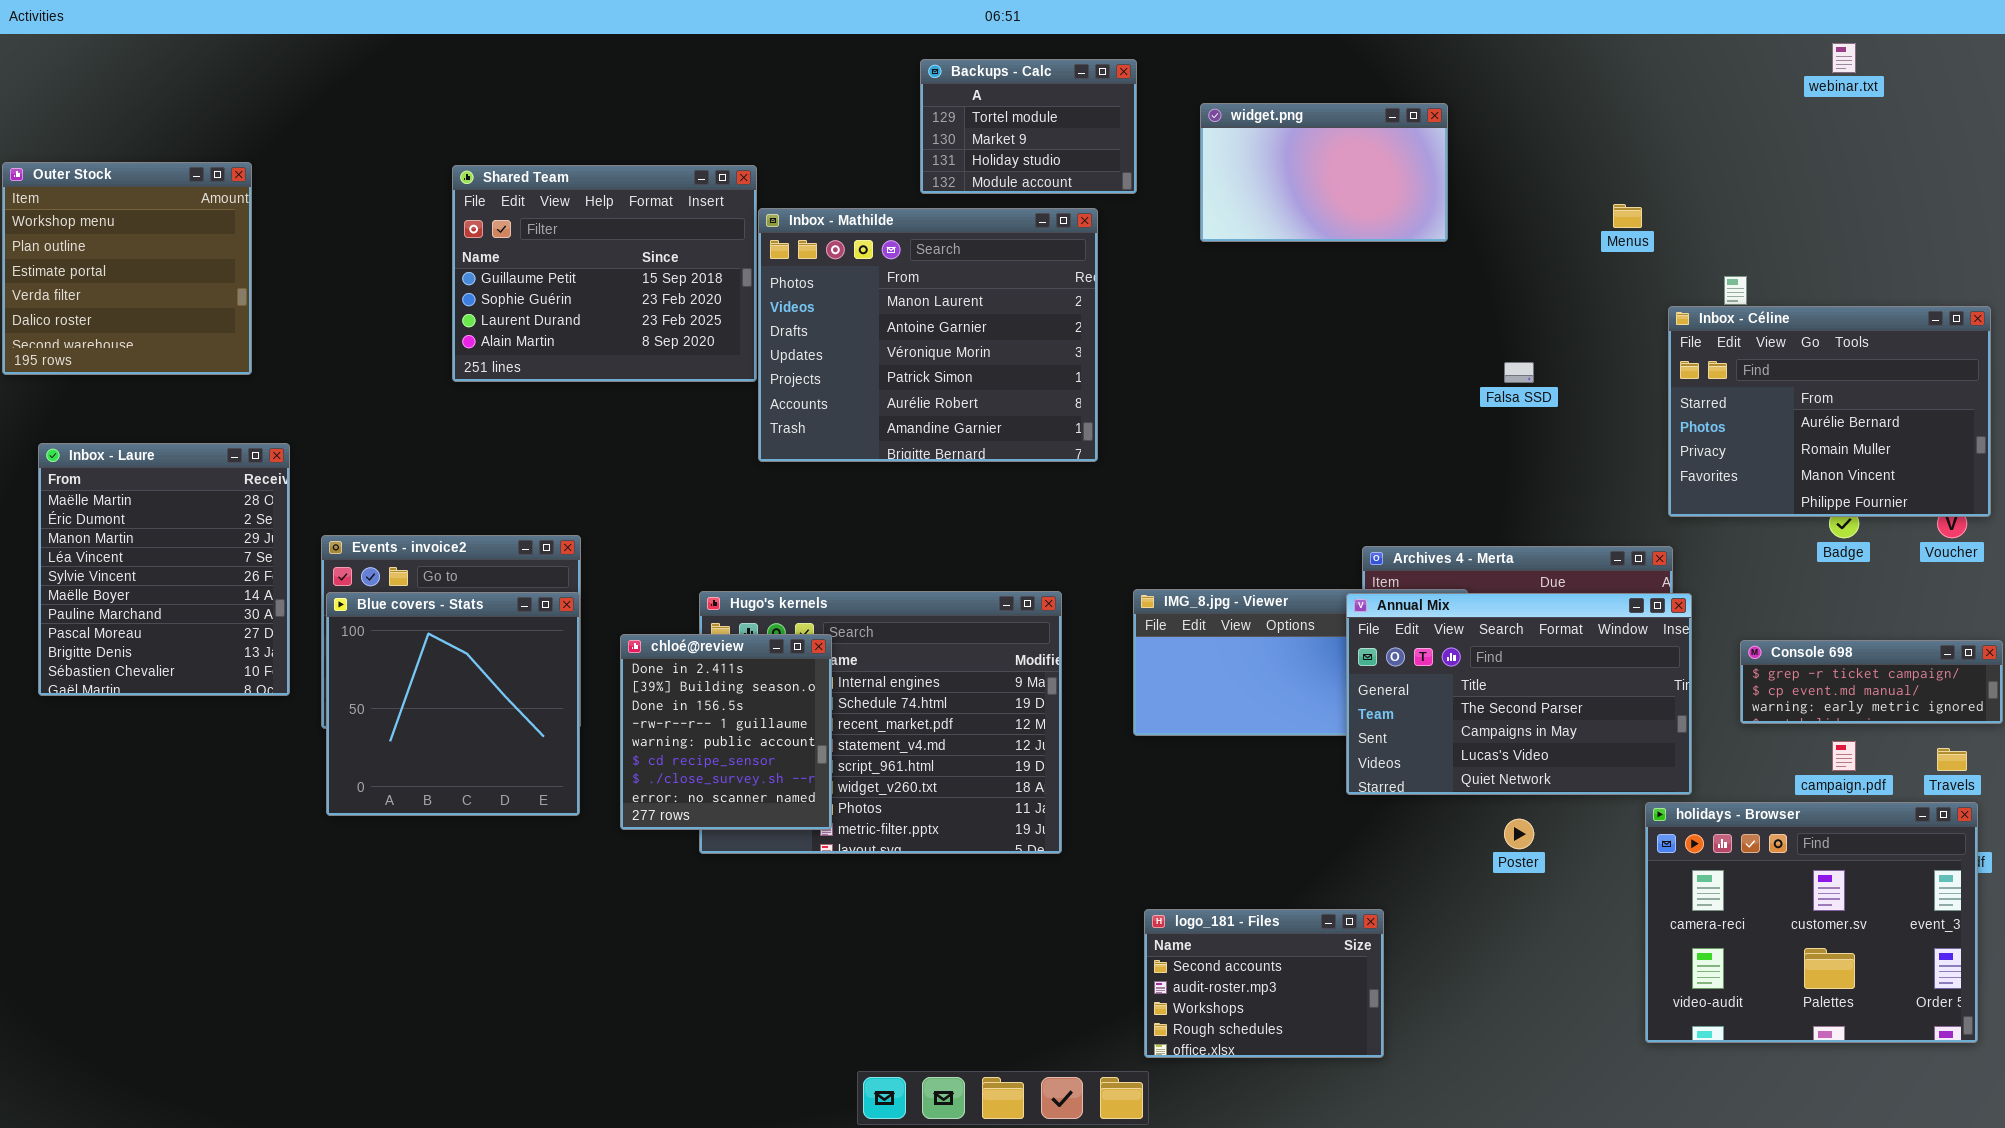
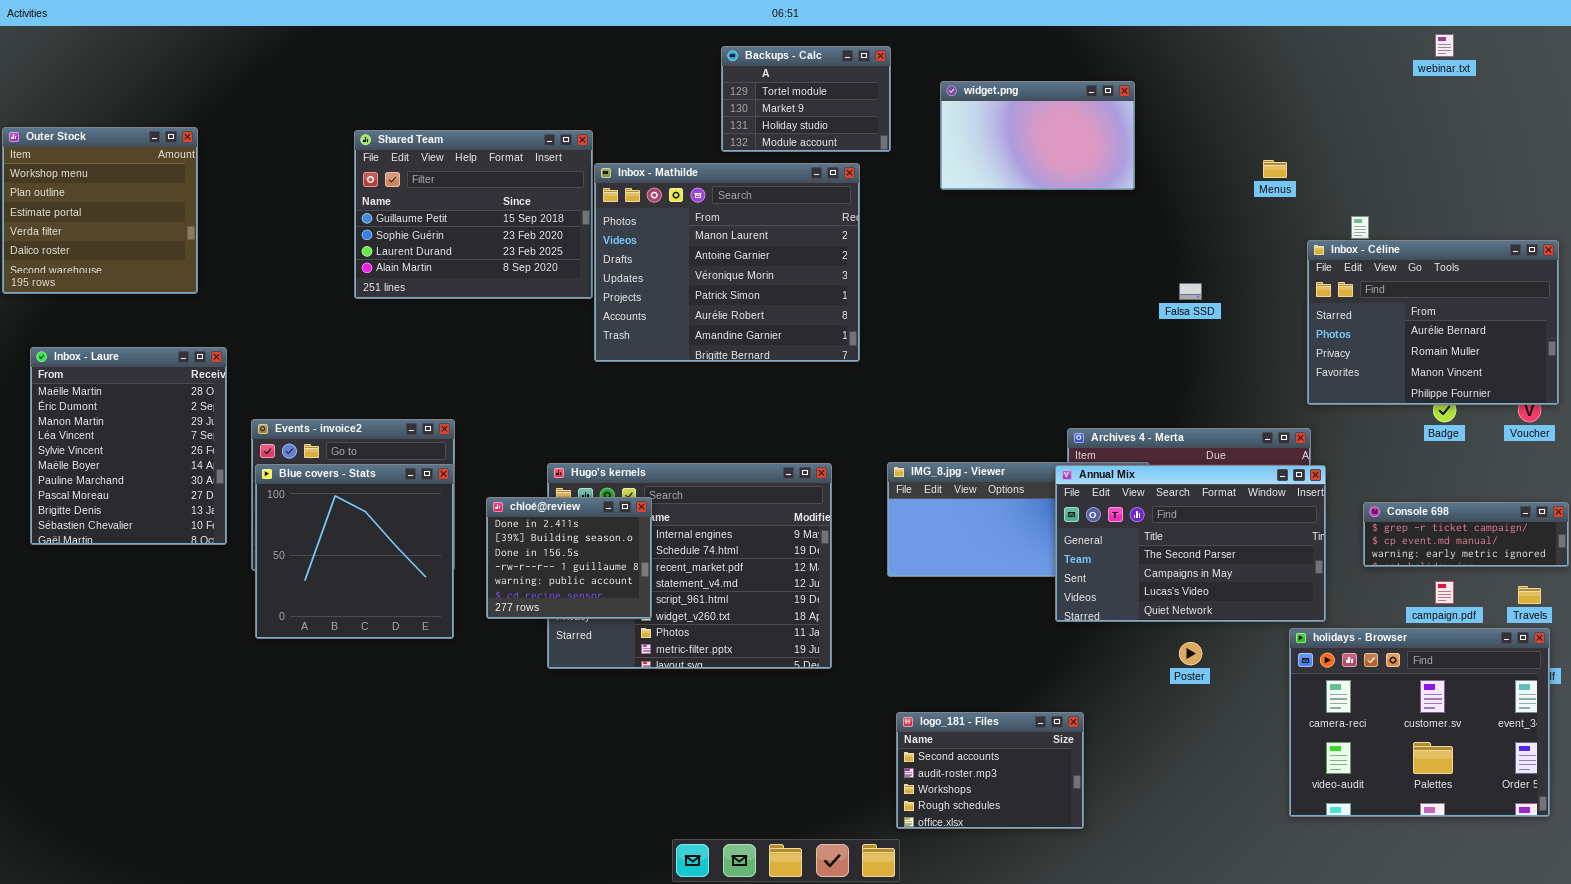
chloé@review: [620,634,832,830] -> [486,497,652,619], resized

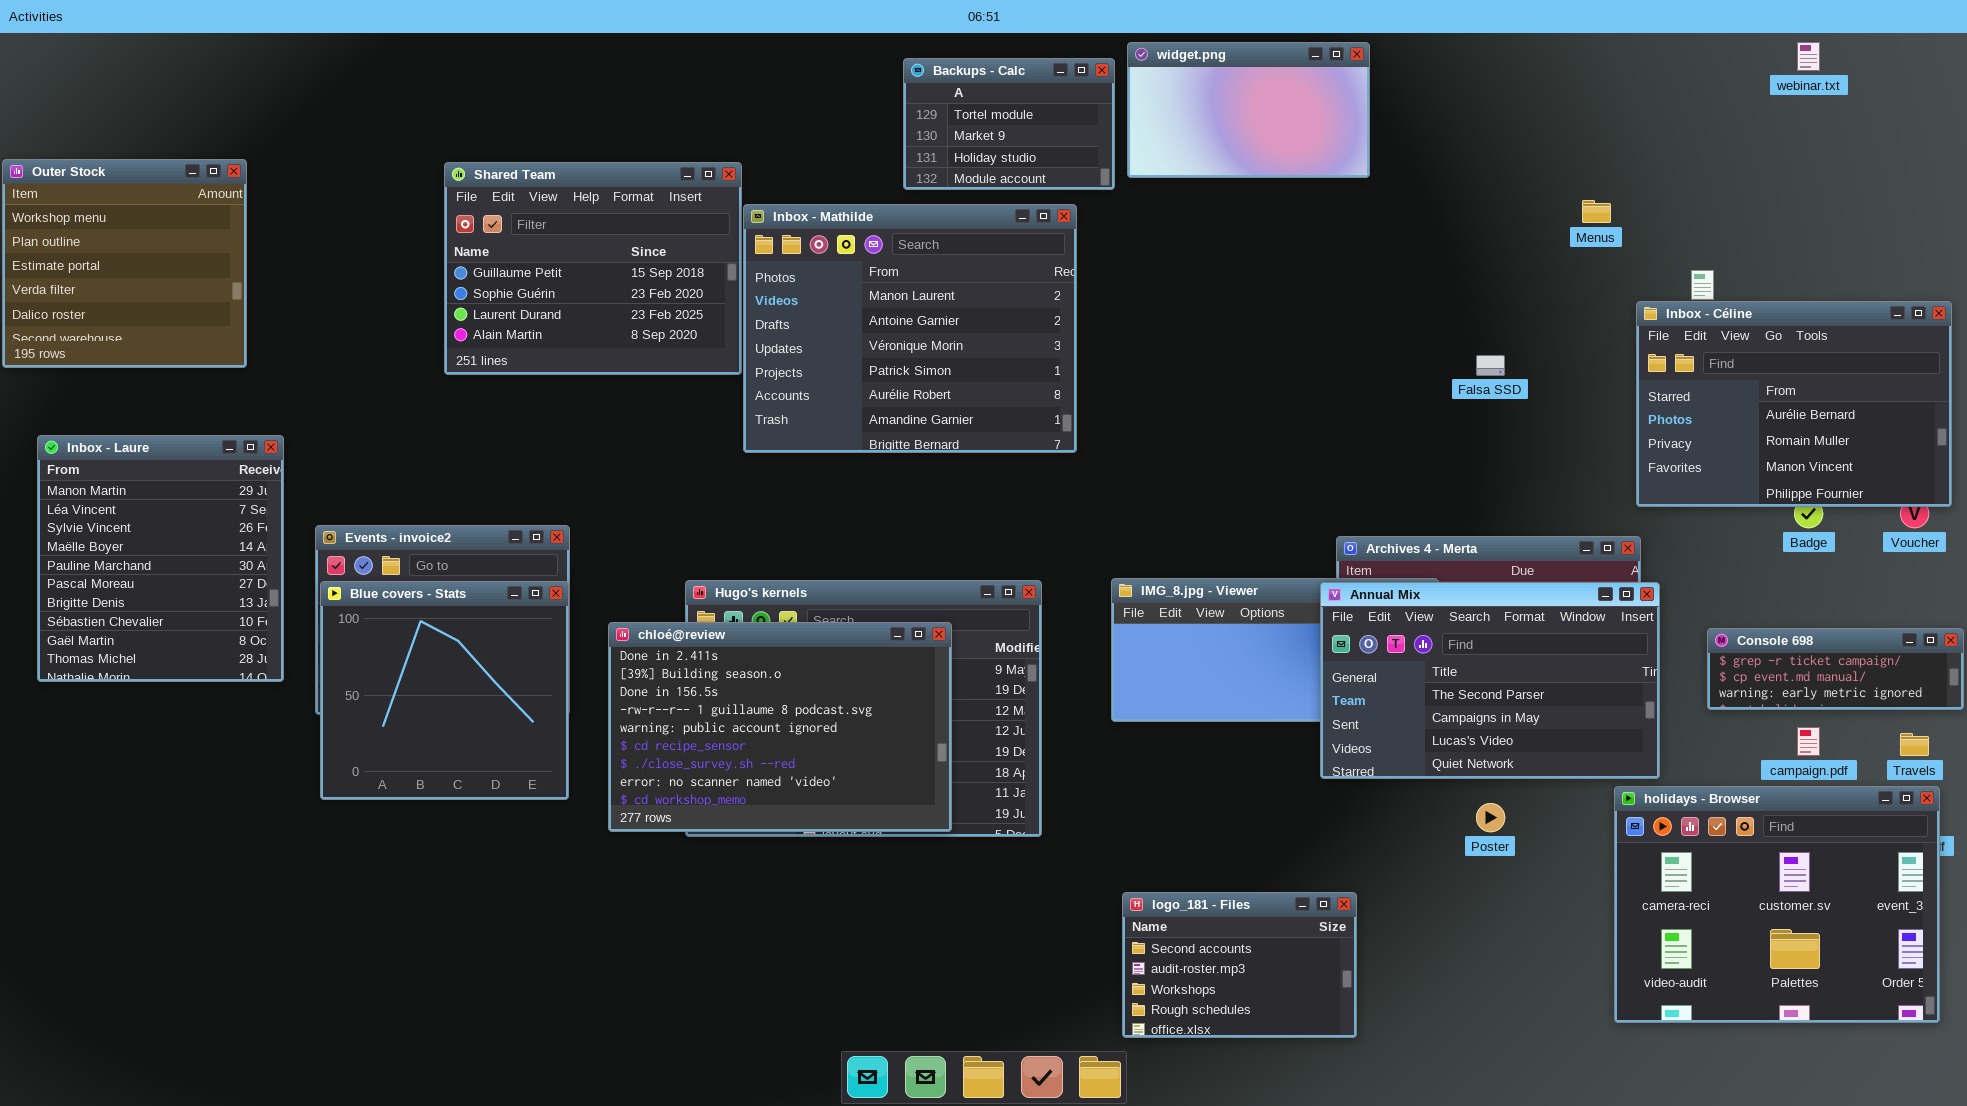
widget.png: [940,81,1135,190] -> [1127,42,1370,178], moved
Inbox - Laure: [30,347,227,545] -> [37,435,284,682], scrolled down 2 rows
chloé@review: [486,497,652,619] -> [608,622,952,832], resized

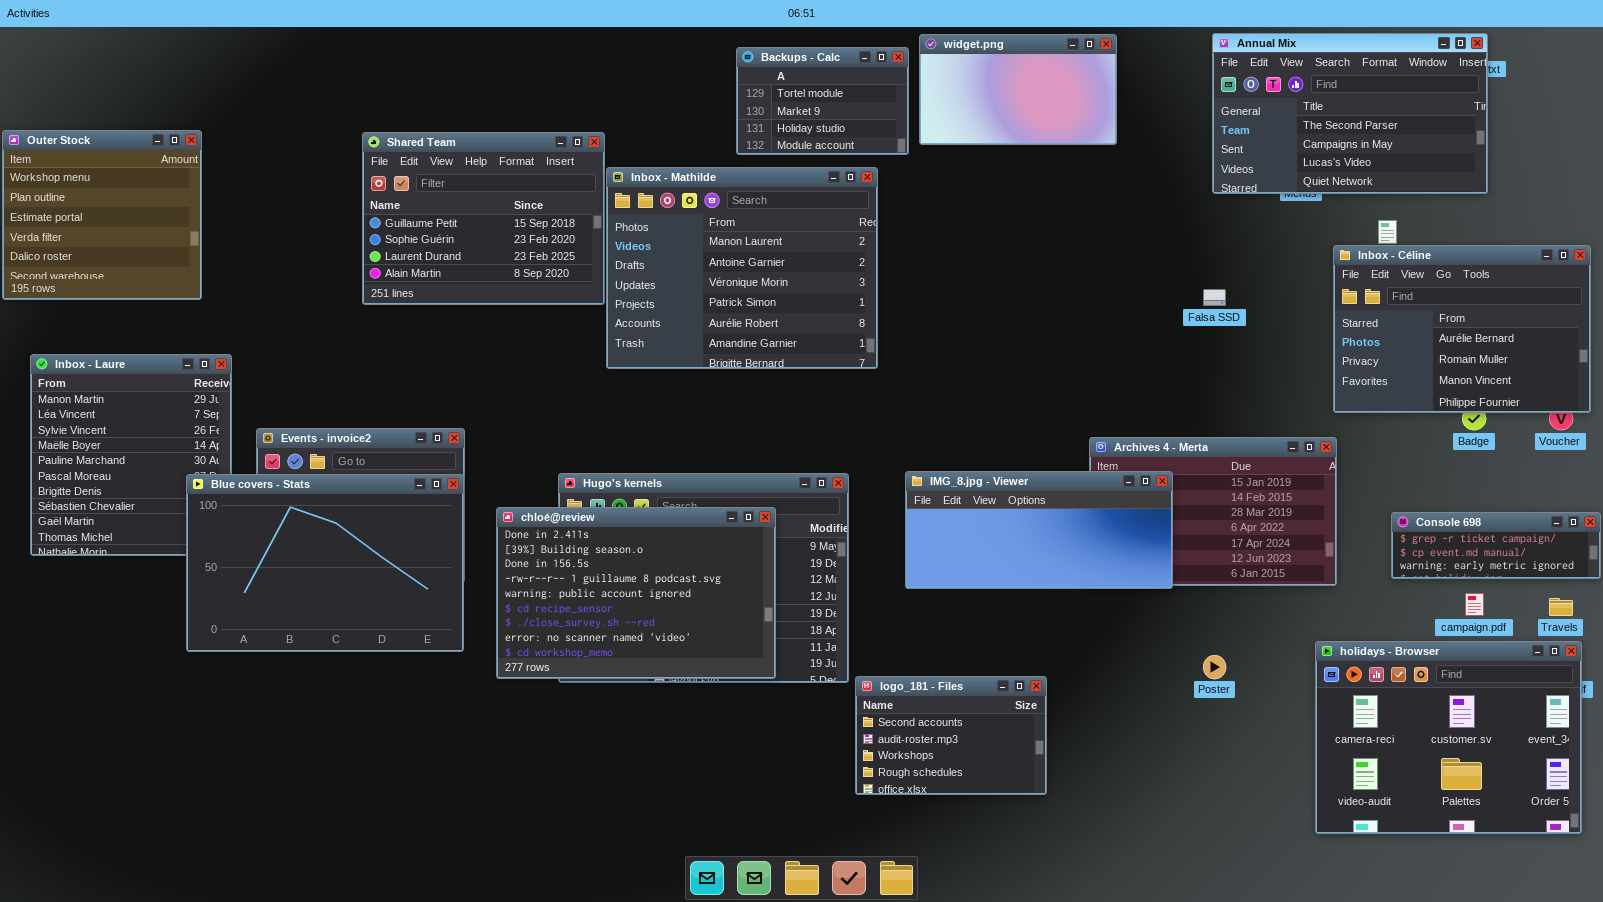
Blue covers - Stats: [320,581,569,800] -> [186,474,464,652], resized
Annual Mix: [1320,582,1660,779] -> [1212,33,1488,194], moved
logo_181 - Files: [1122,892,1357,1038] -> [855,676,1047,795], moved

